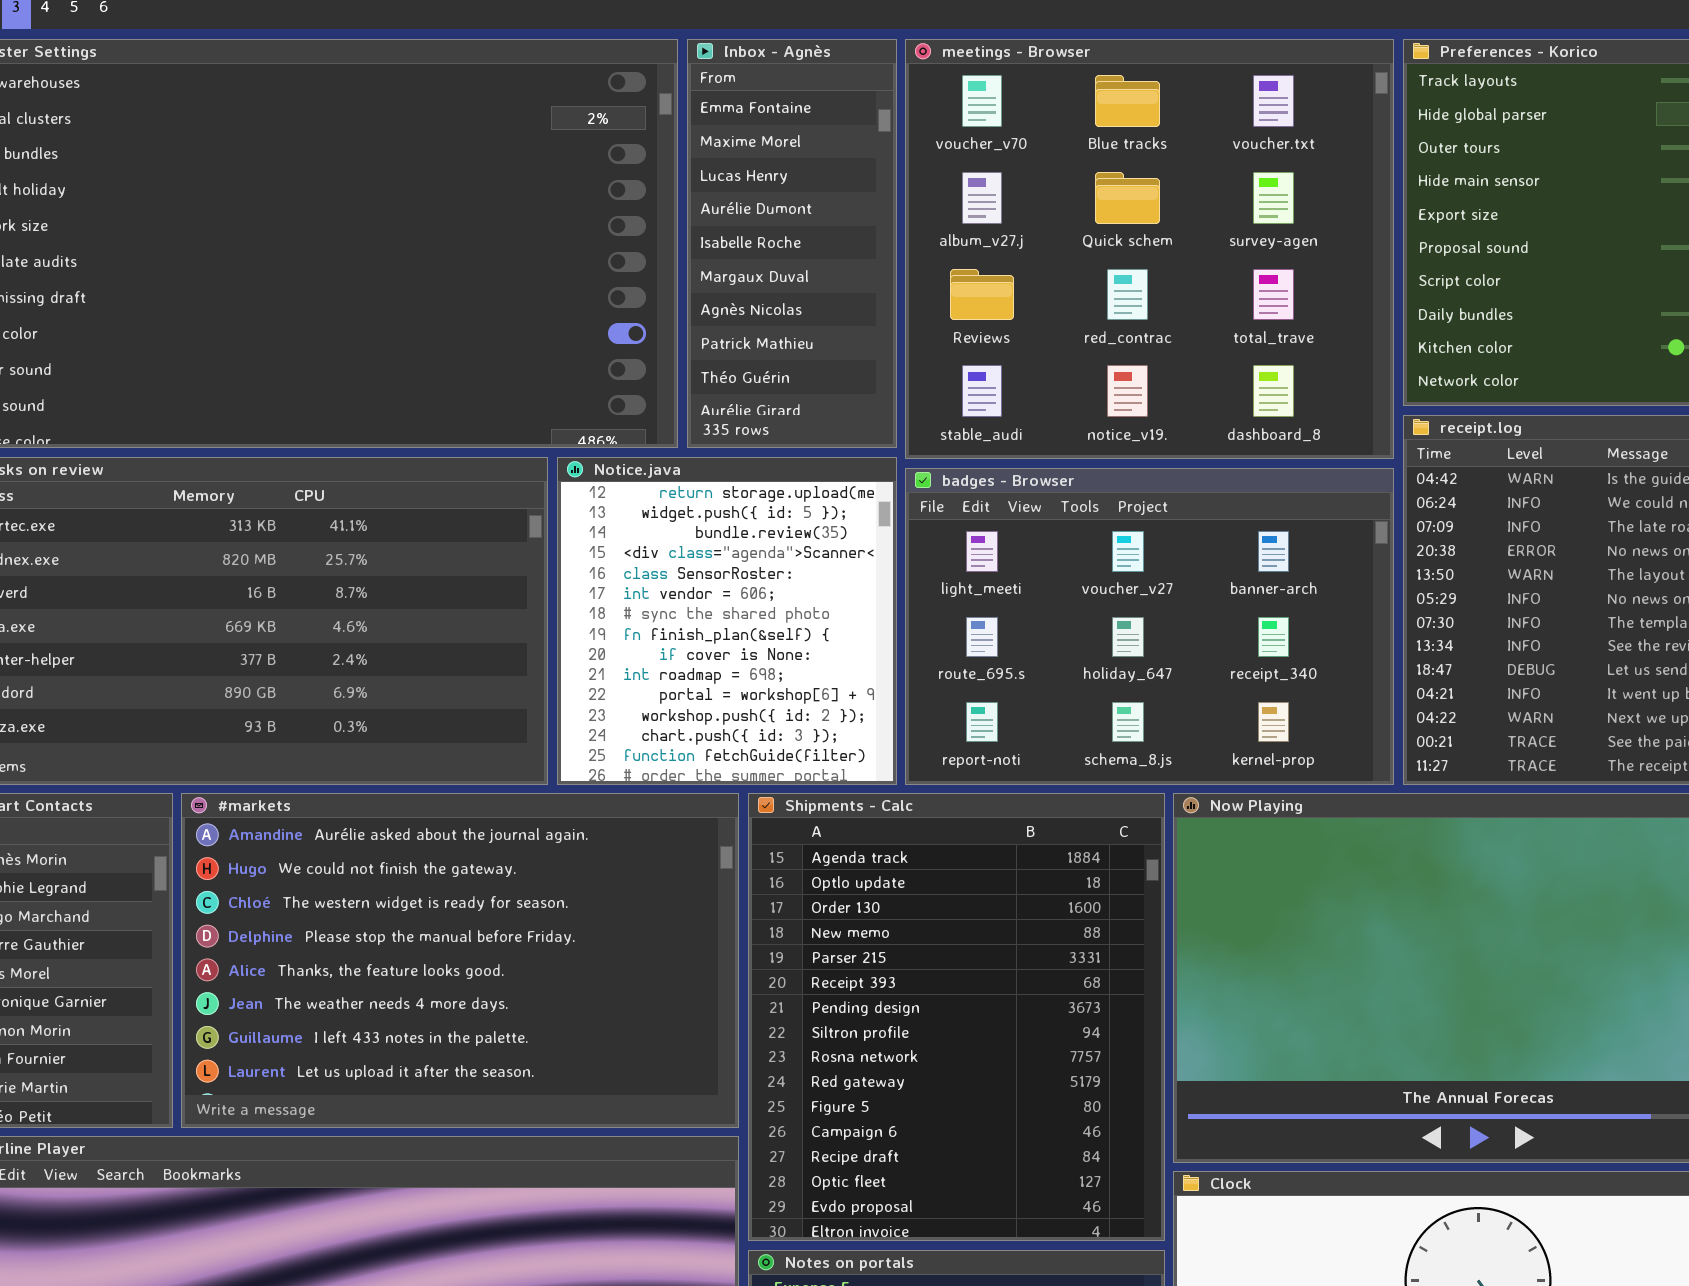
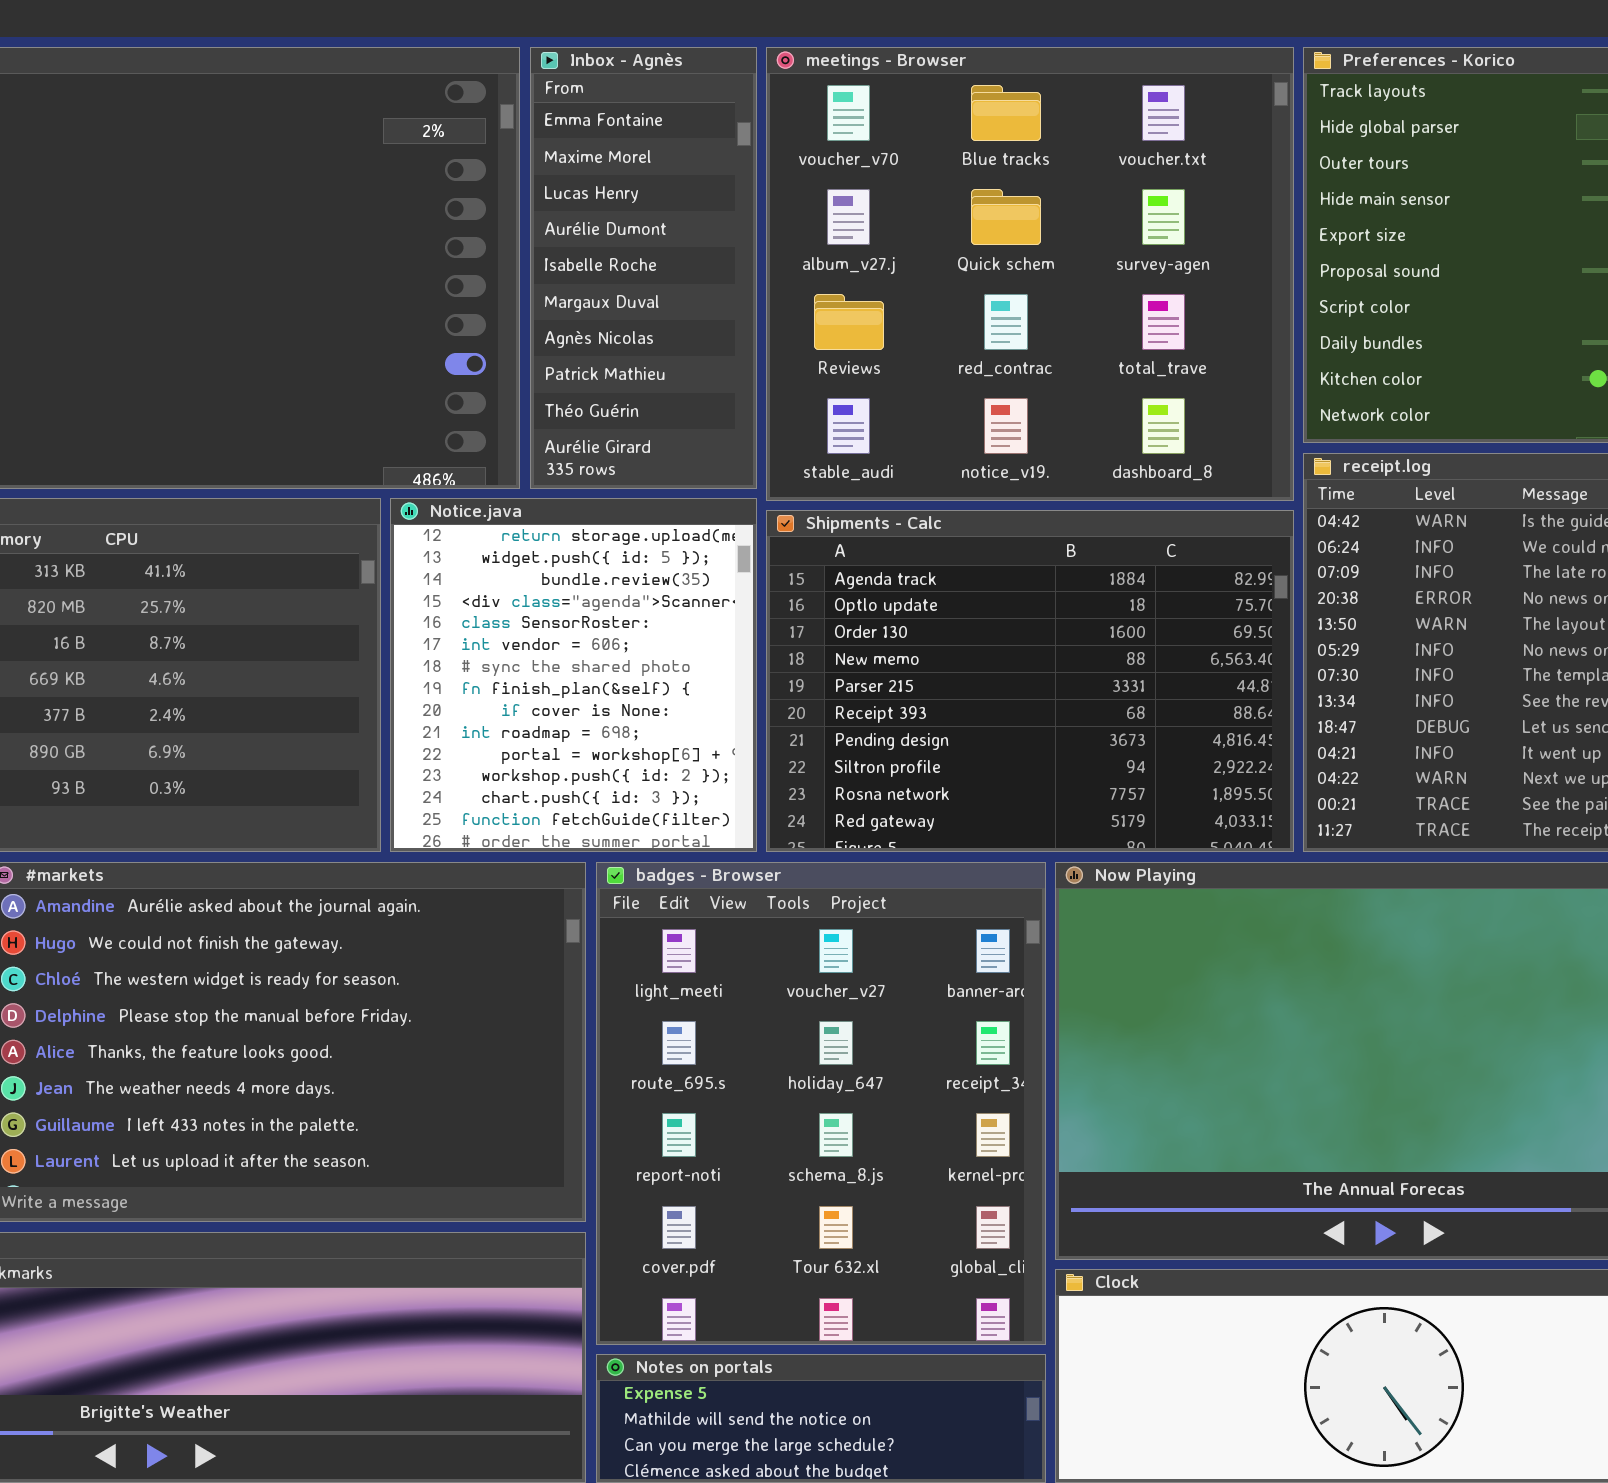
badges - Browser: [905,468,1394,785] -> [596,862,1046,1345], moved, resized
Shipments - Calc: [748,793,1165,1241] -> [766,510,1294,852], moved, resized

